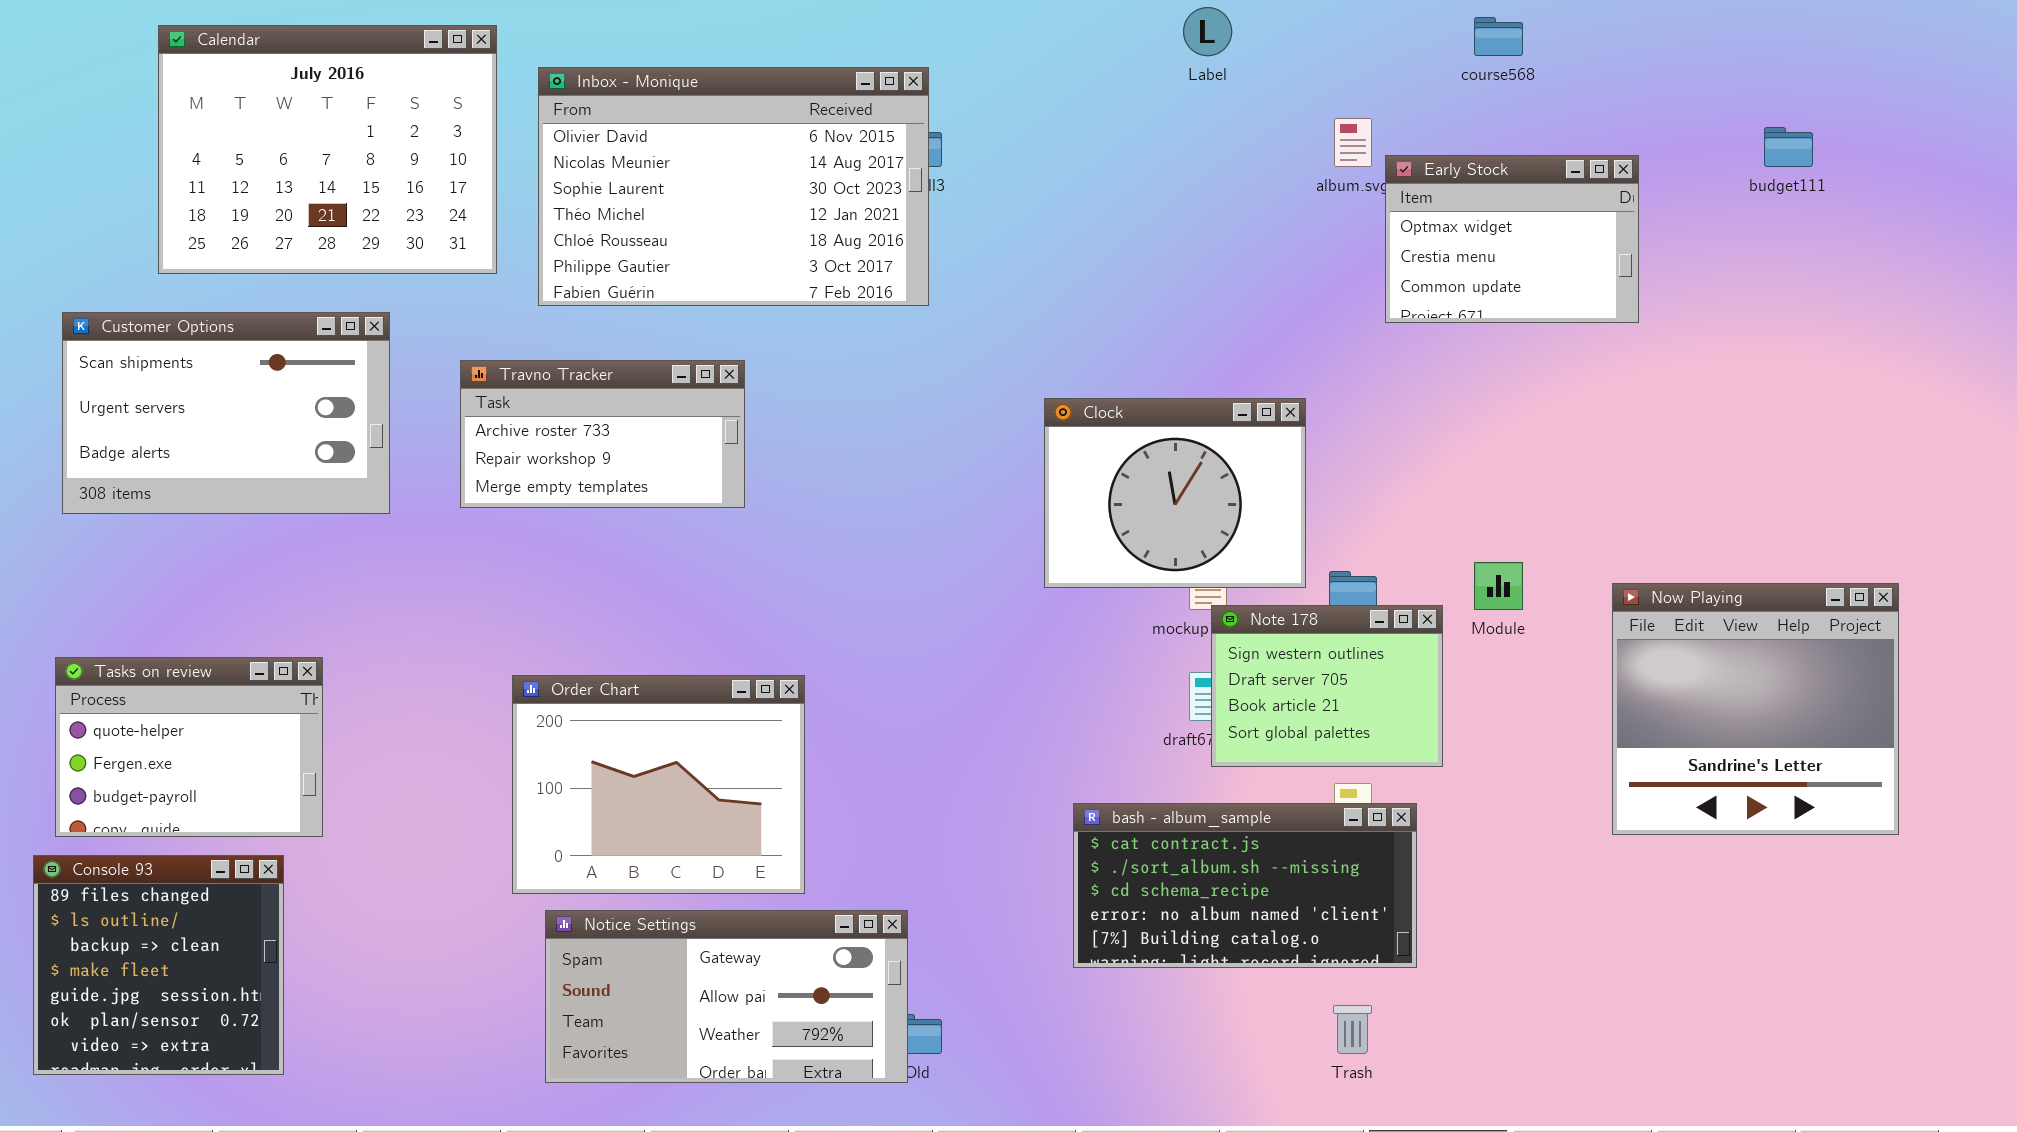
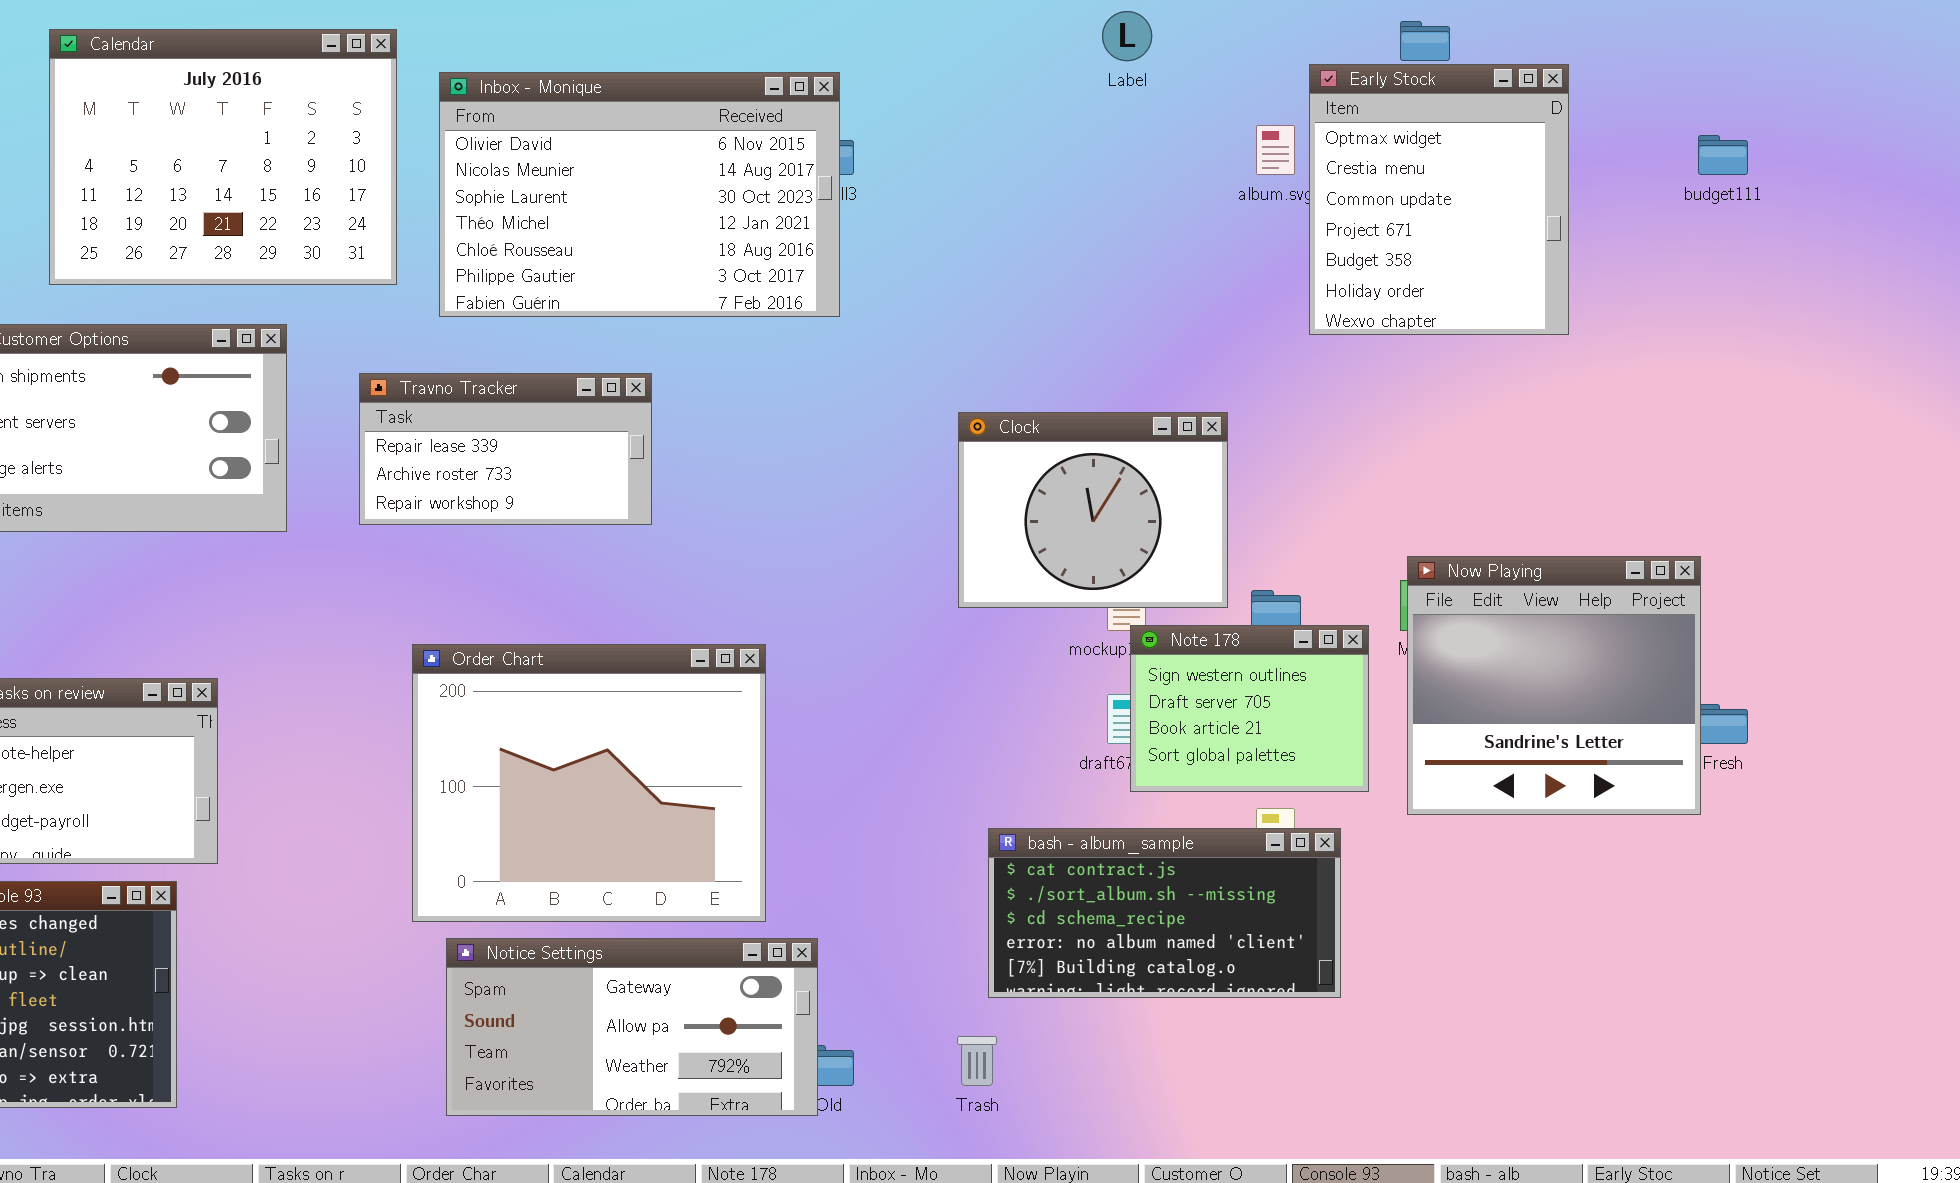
Early Stock: [1385,155,1639,323] -> [1309,64,1569,335], resized
Travno Tracker: [460,360,745,508] -> [359,373,652,525], scrolled up 1 row
Now Playing: [1612,583,1899,835] -> [1407,556,1701,815], moved
Order Chart: [512,675,805,894] -> [412,644,766,922], resized
Trash: [1333,1005,1372,1054] -> [957,1036,997,1086], moved

